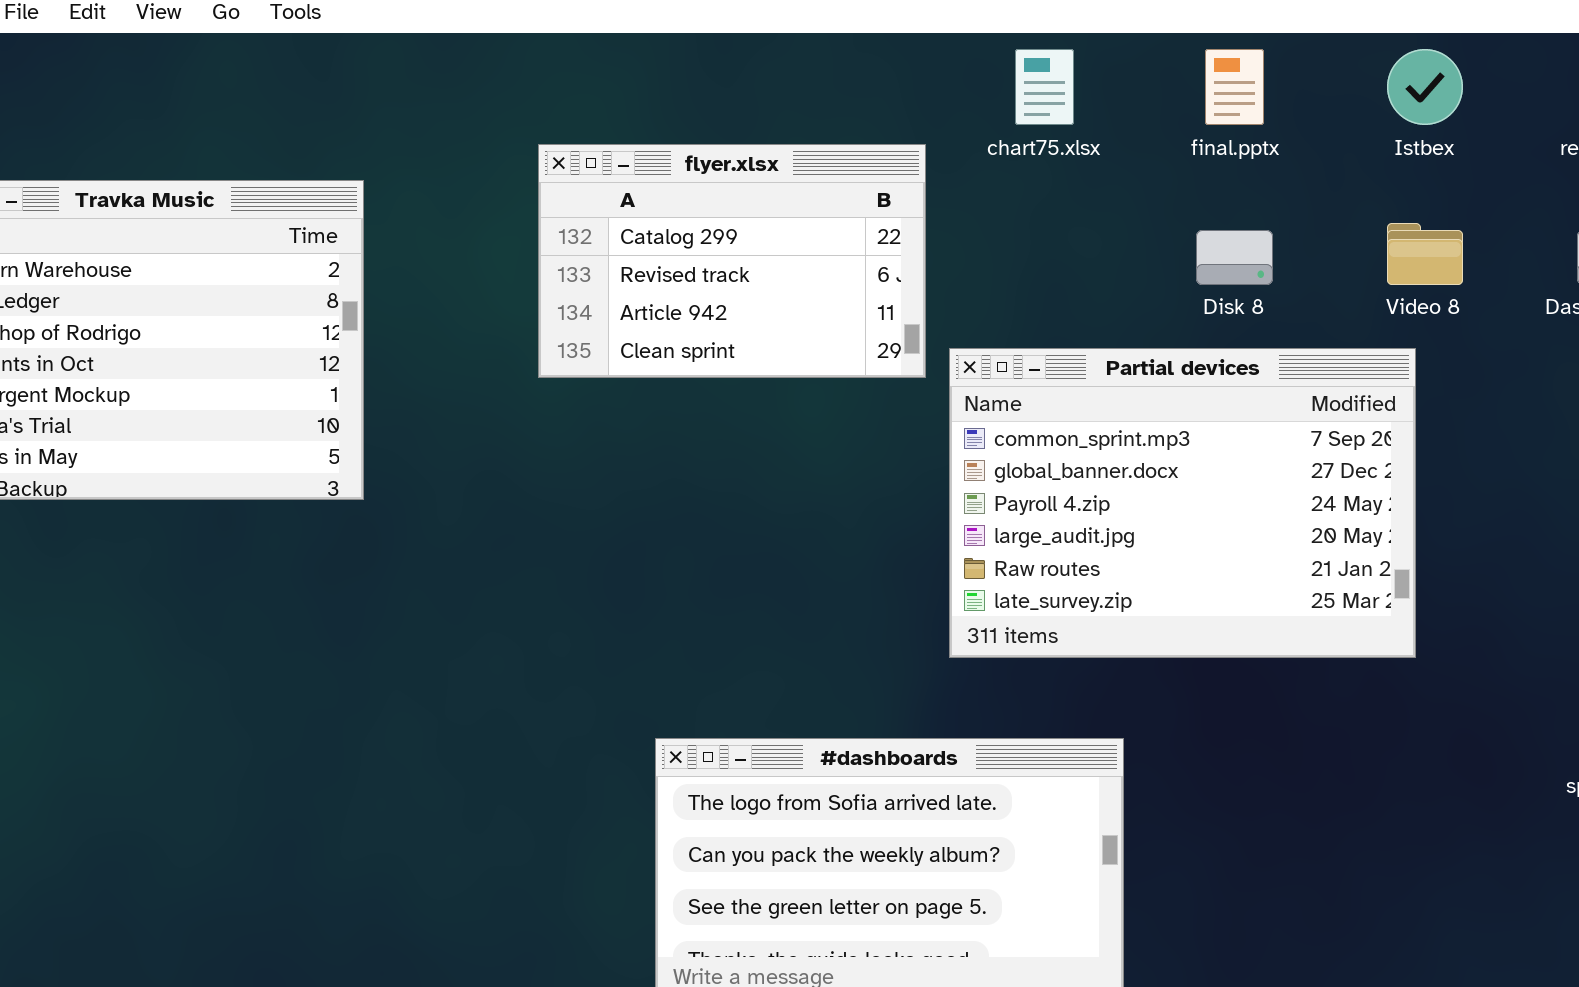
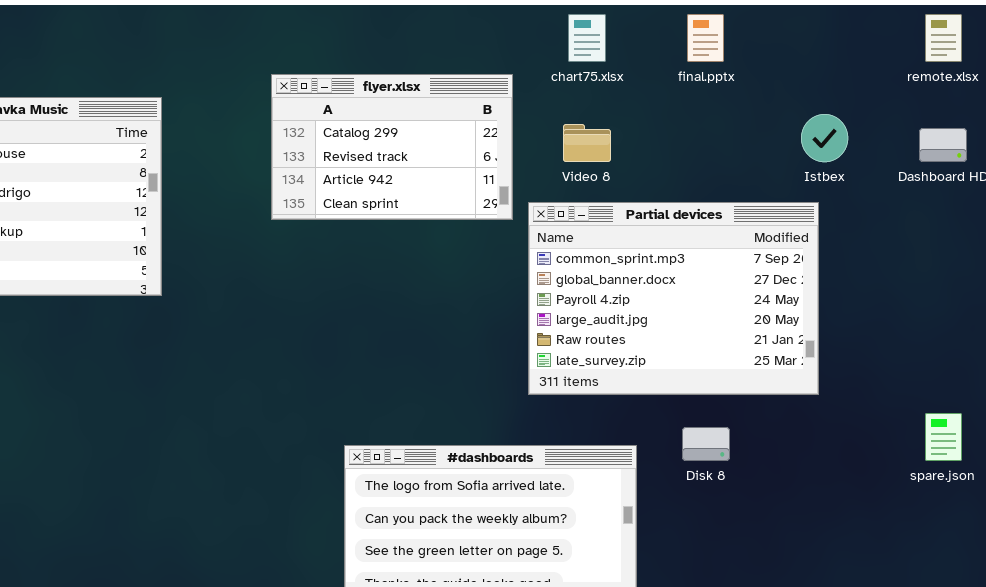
Istbex: [1387,49,1463,125] -> [801,114,848,162], moved
Video 8: [1387,223,1463,285] -> [563,124,611,162], moved
Disk 8: [1196,230,1273,285] -> [682,427,730,461], moved

